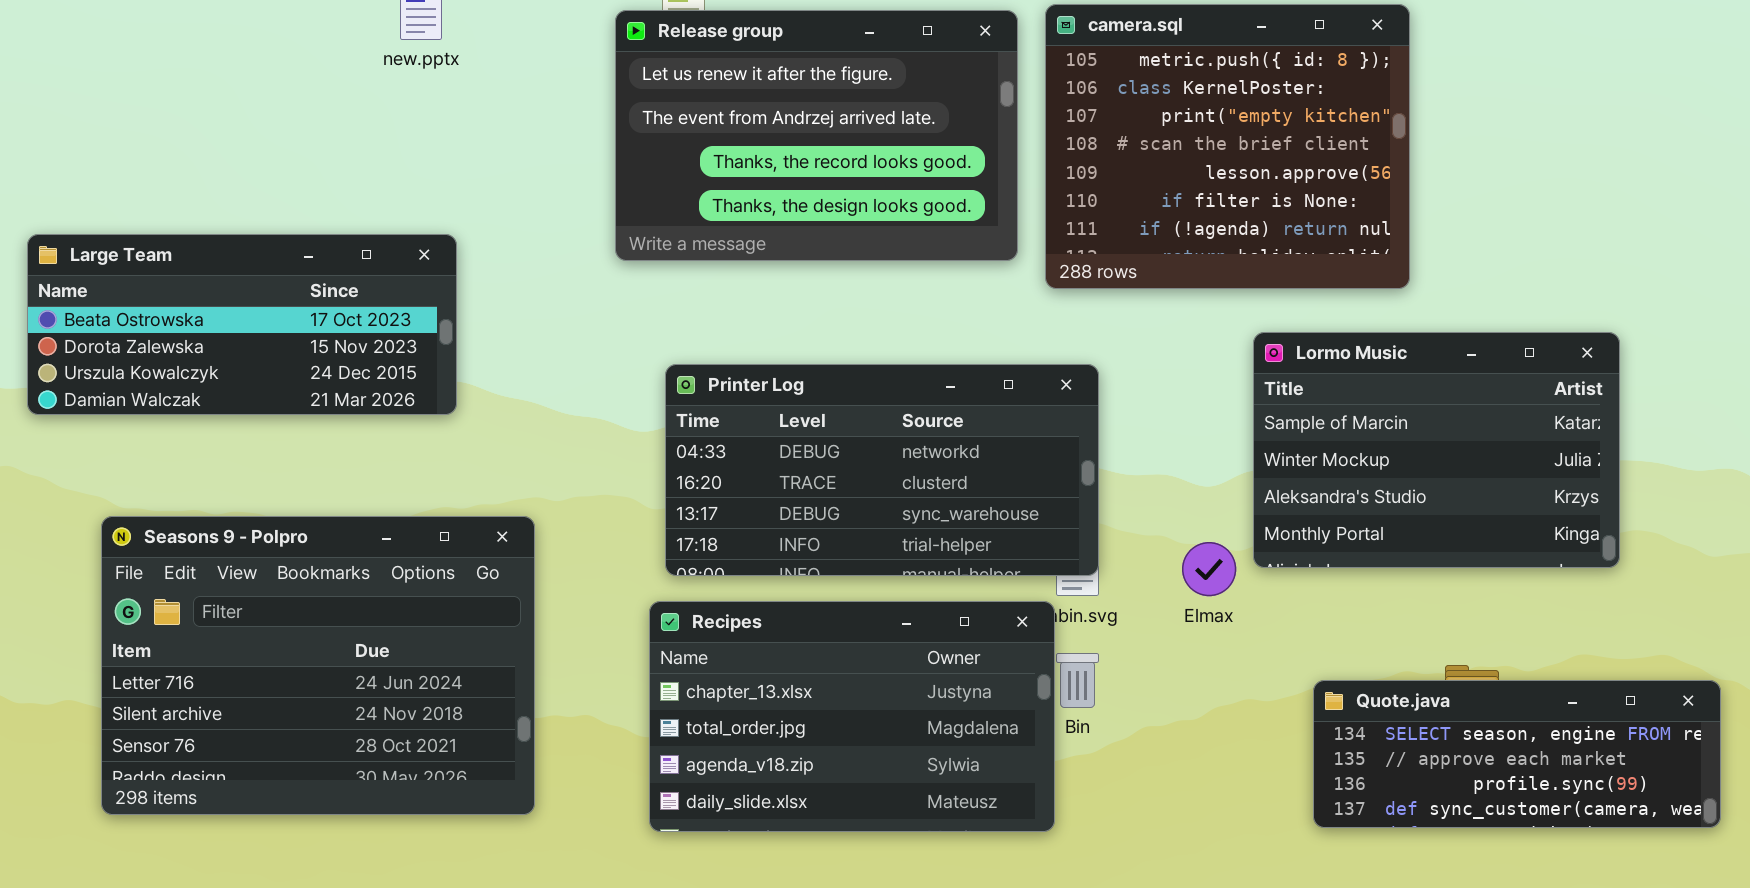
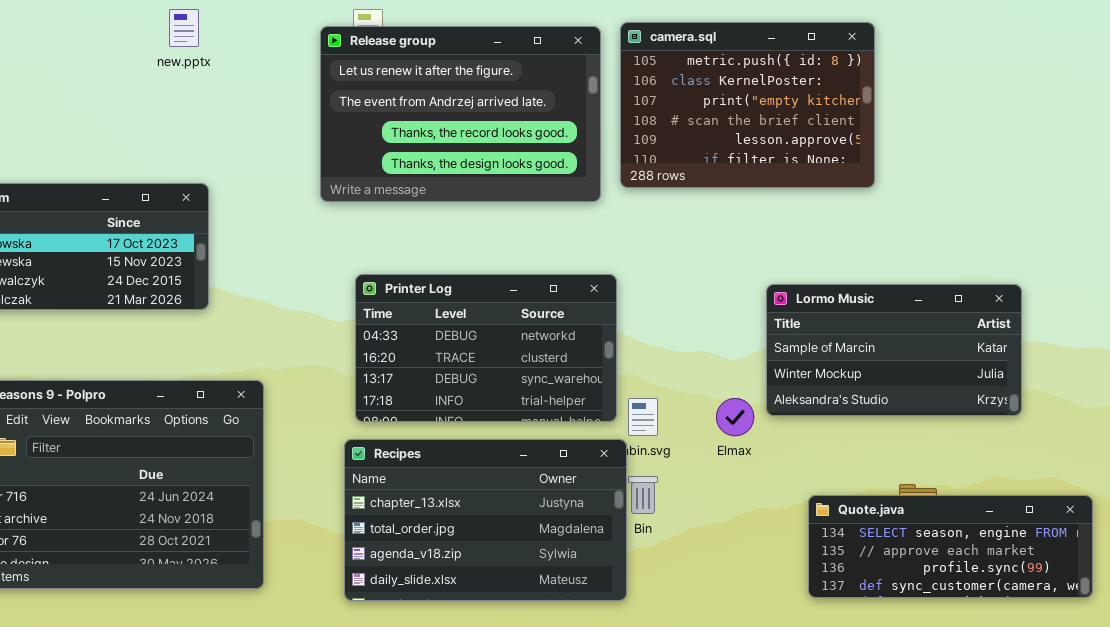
camera.sql: [1045,4,1410,289] -> [620,22,875,188], resized
Lormo Music: [1253,332,1620,568] -> [766,284,1022,416], resized
Printer Log: [665,364,1099,576] -> [355,274,617,422], resized

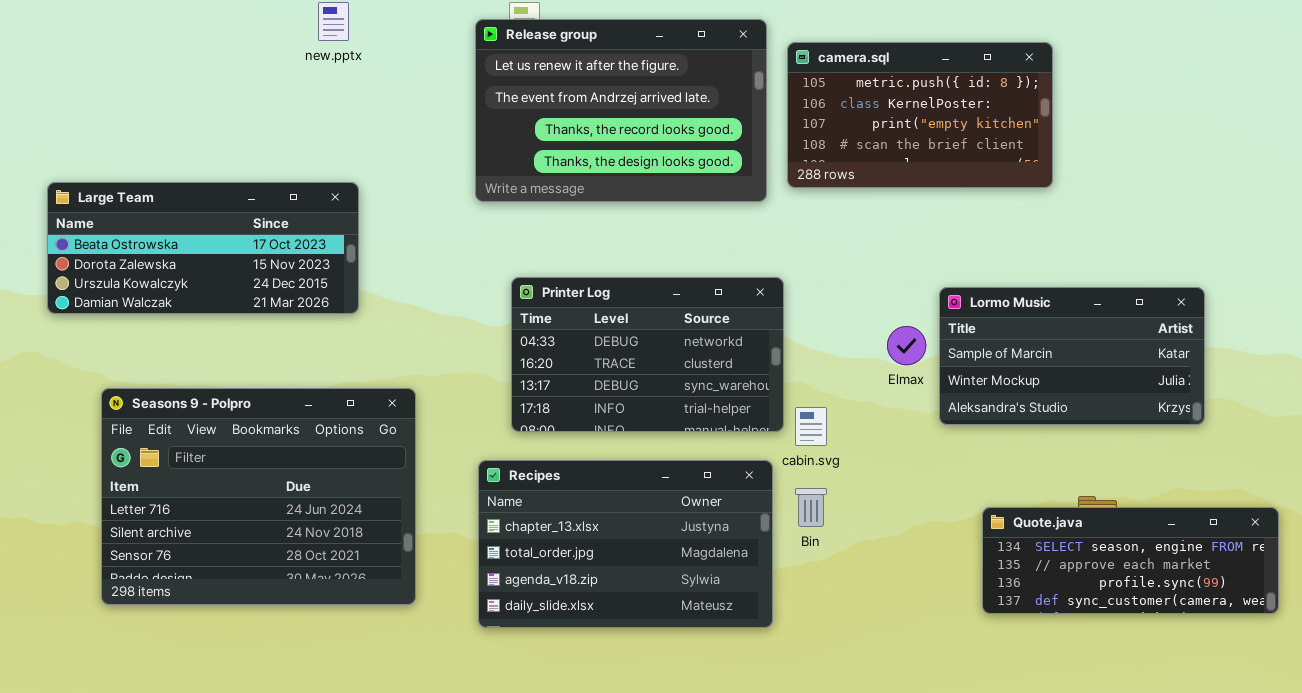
camera.sql: [620,22,875,188] -> [787,42,1053,188], resized
Elmax: [716,398,754,436] -> [887,326,926,365], moved
Recipes: [344,439,627,601] -> [478,460,773,628], moved

